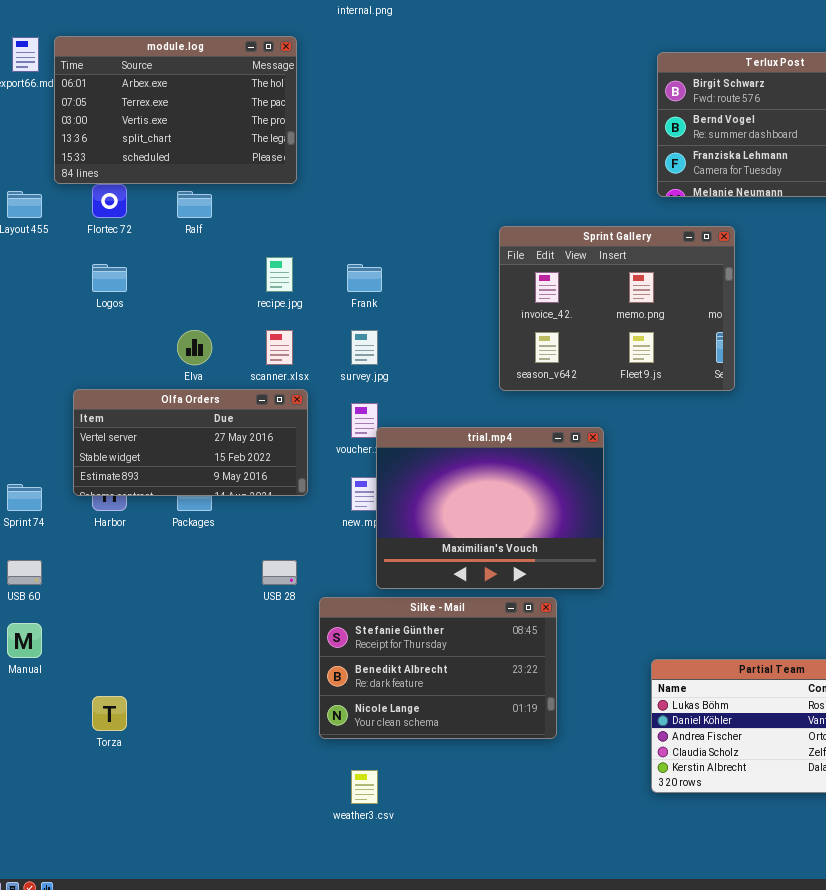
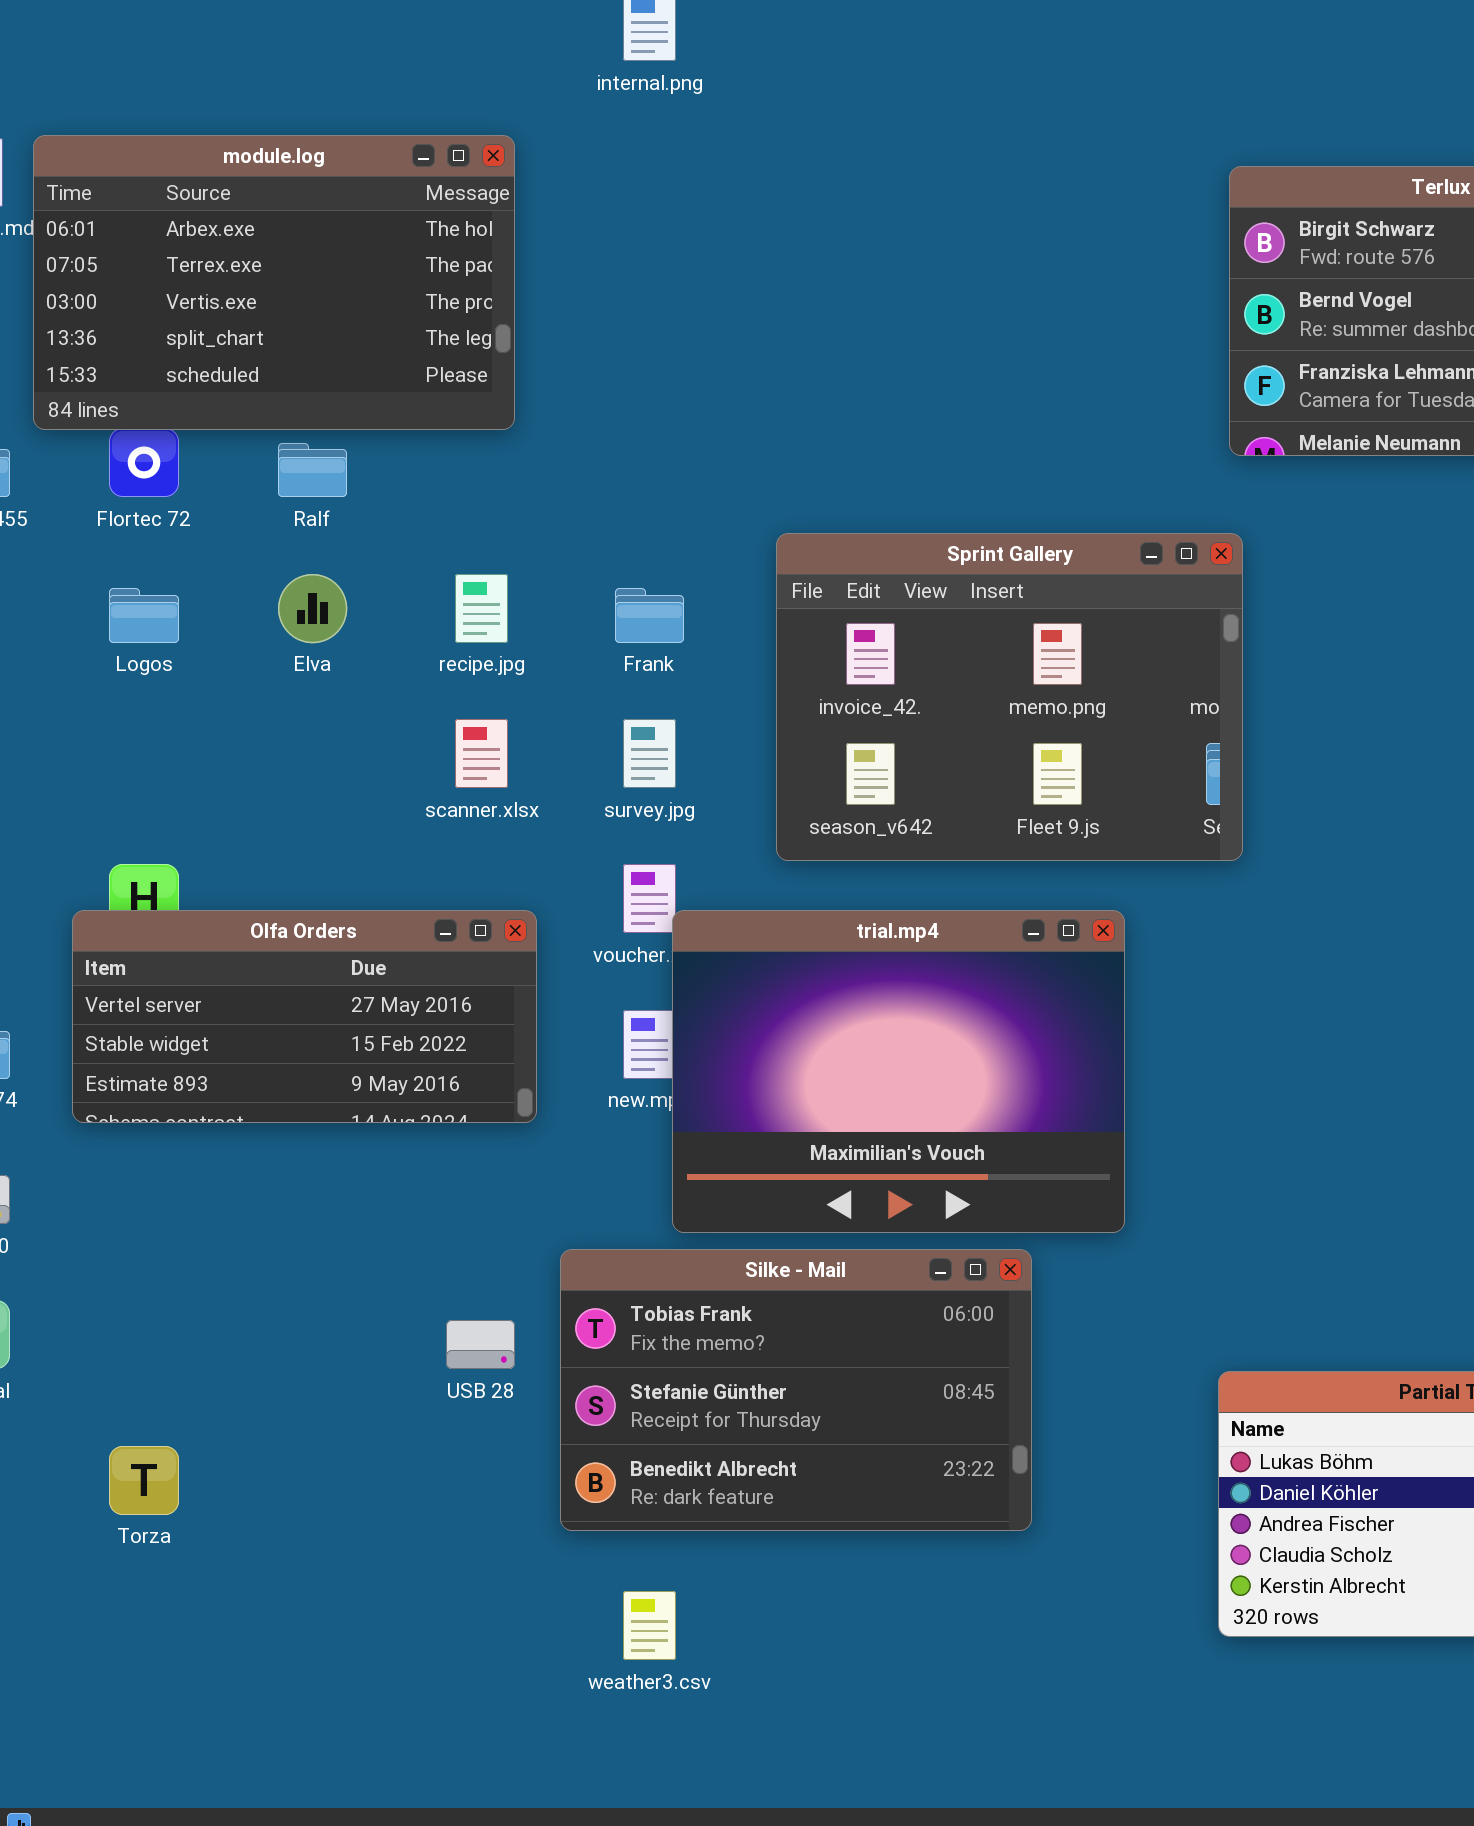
Sprint Gallery: [499,226,735,391] -> [776,533,1243,861], moved
Elva: [177,330,212,365] -> [278,574,347,643], moved
Olfa Orders: [73,389,308,496] -> [72,910,537,1123], moved
USB 28: [262,560,297,585] -> [446,1320,515,1369], moved
Silke - Mail: [319,597,557,739] -> [560,1249,1032,1531], scrolled up 1 row

